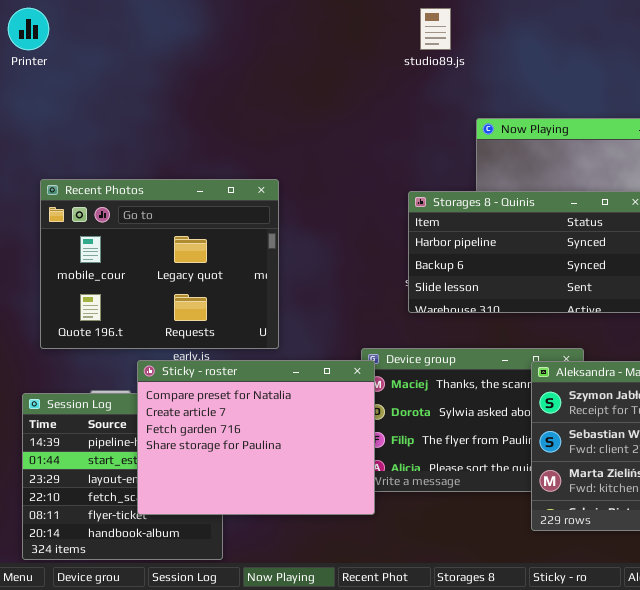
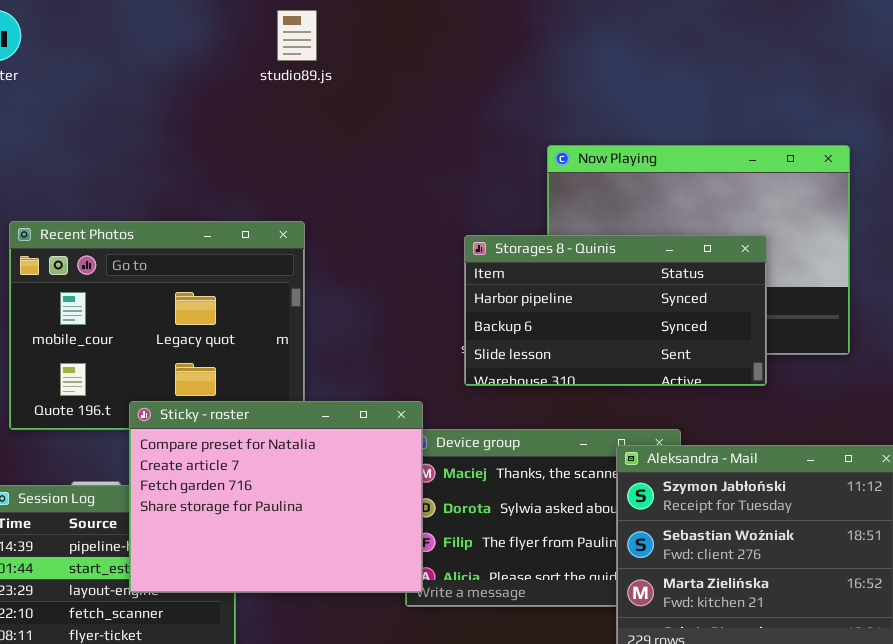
studio89.js: [420,8,451,50] -> [277,10,317,61], moved
Sticky - roster: [137,360,375,515] -> [129,401,423,593], moved

